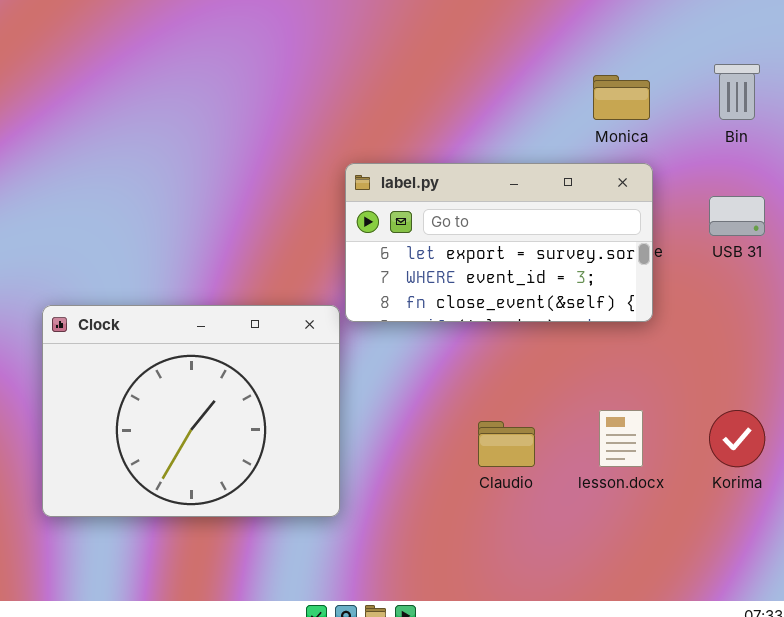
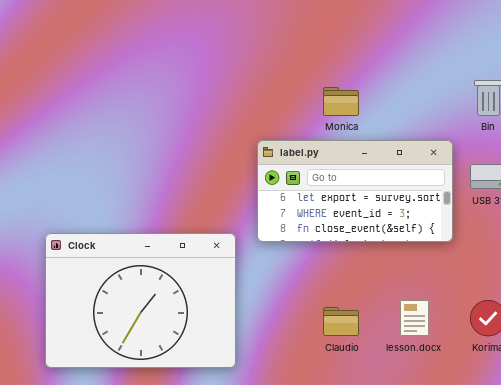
Monica: [593,75,650,120] -> [323,87,359,116], moved
label.py: [345,163,653,322] -> [257,140,453,242], moved

